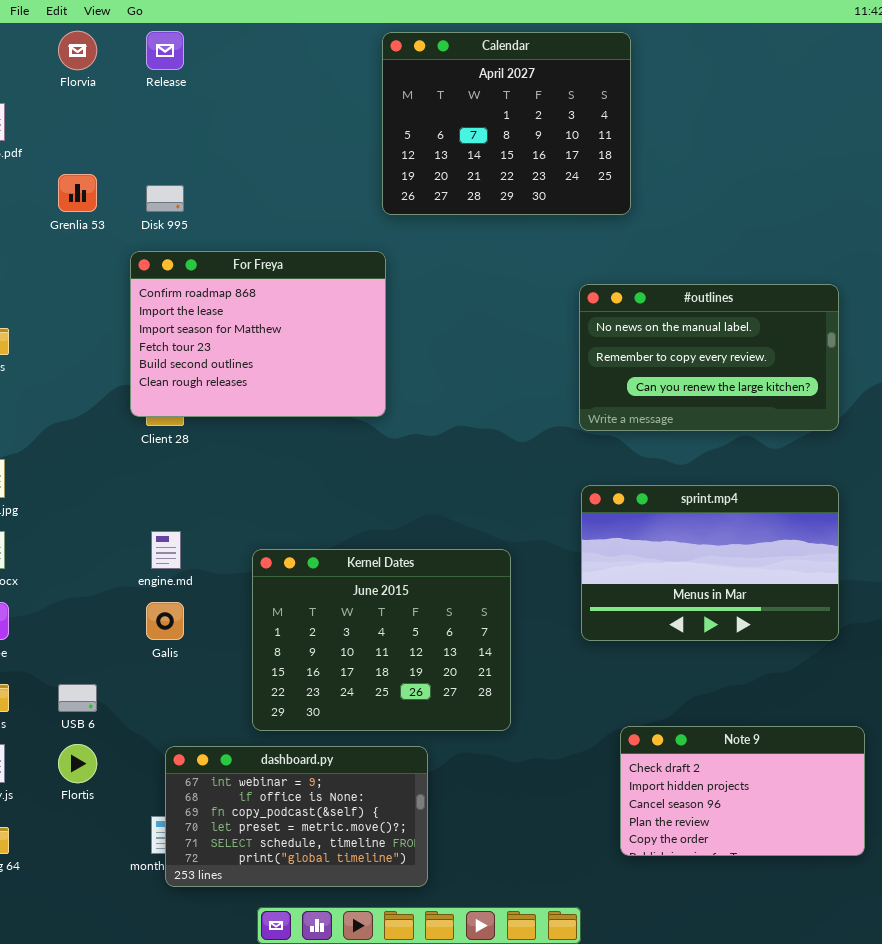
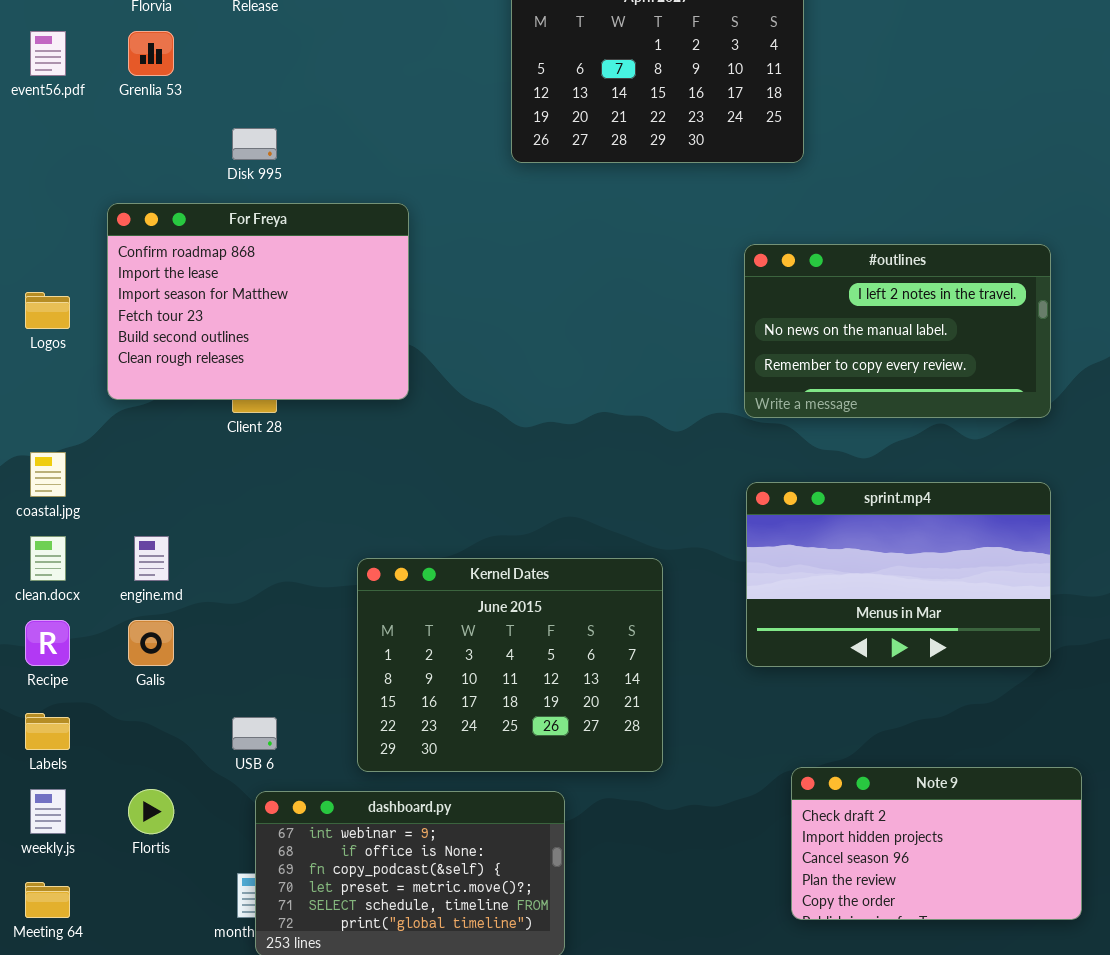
Grenlia 53: [58,174,97,212] -> [128,31,174,76], moved
For Freya: [130,251,386,417] -> [107,203,409,400], moved
#outlines: [579,284,839,431] -> [744,244,1051,418], scrolled up 1 row
engine.md: [151,531,181,569] -> [134,536,169,581], moved
Galis: [146,602,184,640] -> [128,620,174,666], moved
USB 6: [58,684,97,712] -> [232,717,277,750], moved

